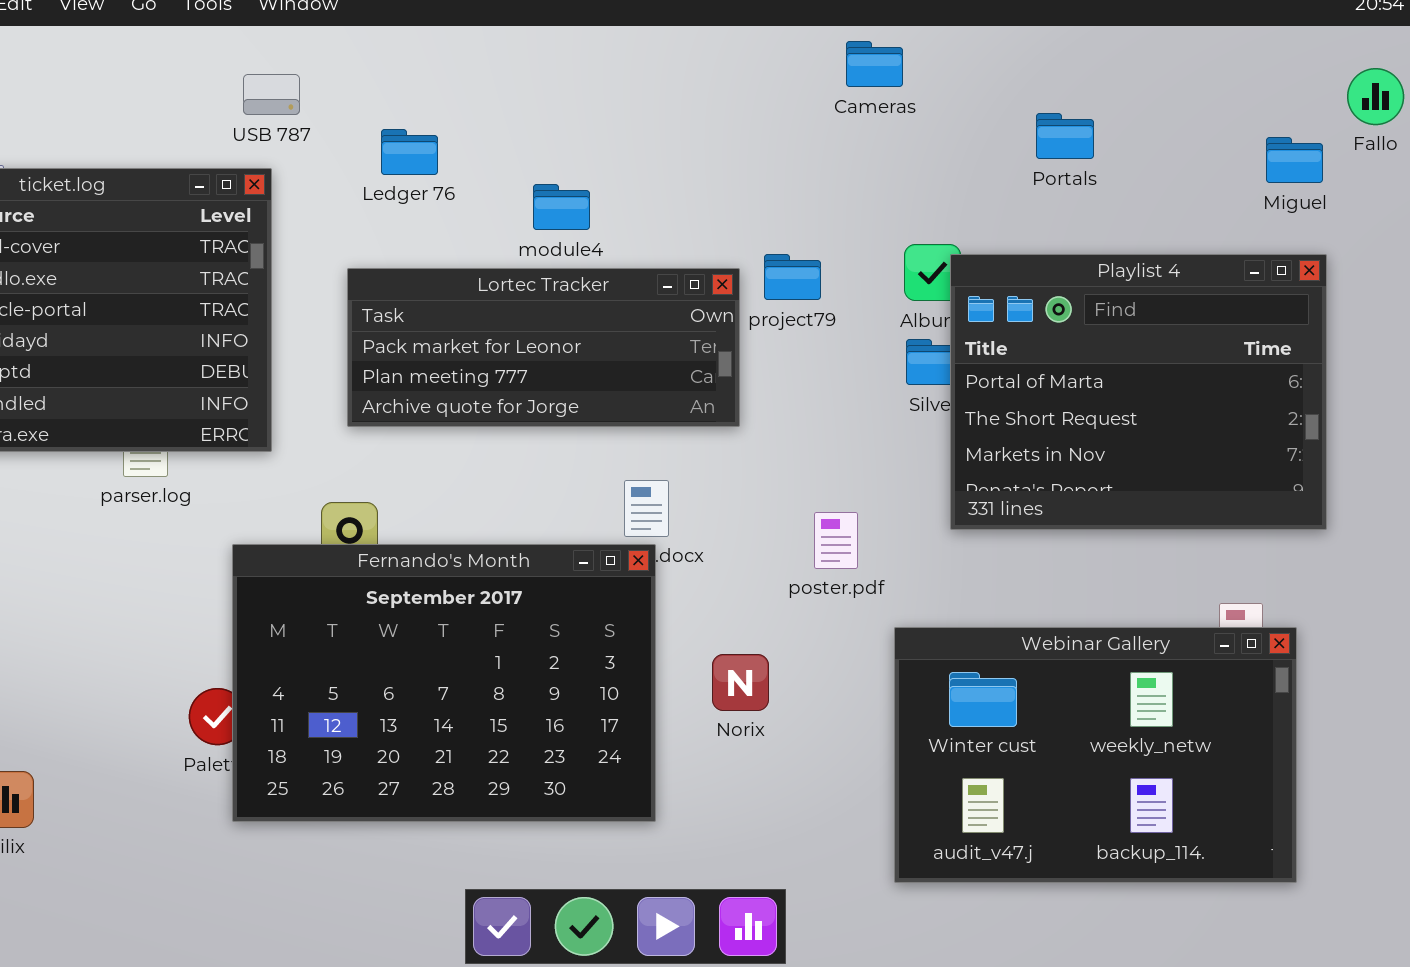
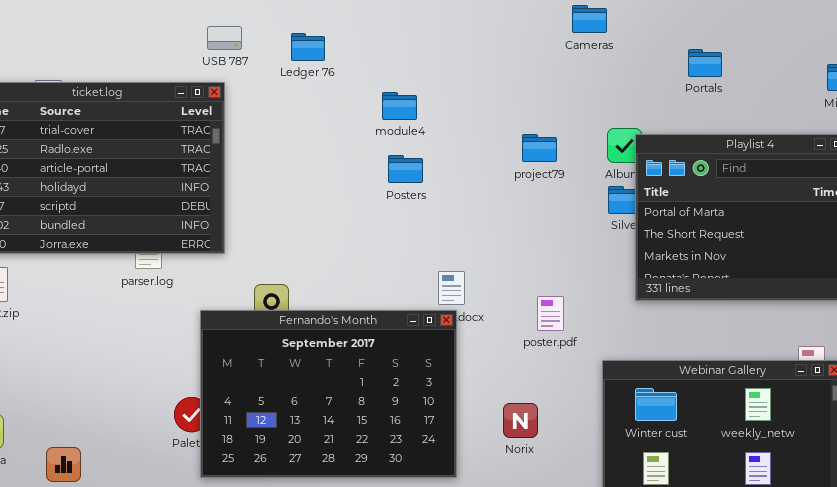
Ledger 76: [381,129,438,175] -> [291,33,325,61], moved
Lortec Tracker: [347,268,740,427] -> none, closed
poster.pdf: [814,512,858,569] -> [537,296,564,331], moved
Norix: [712,654,769,711] -> [503,403,538,438], moved

